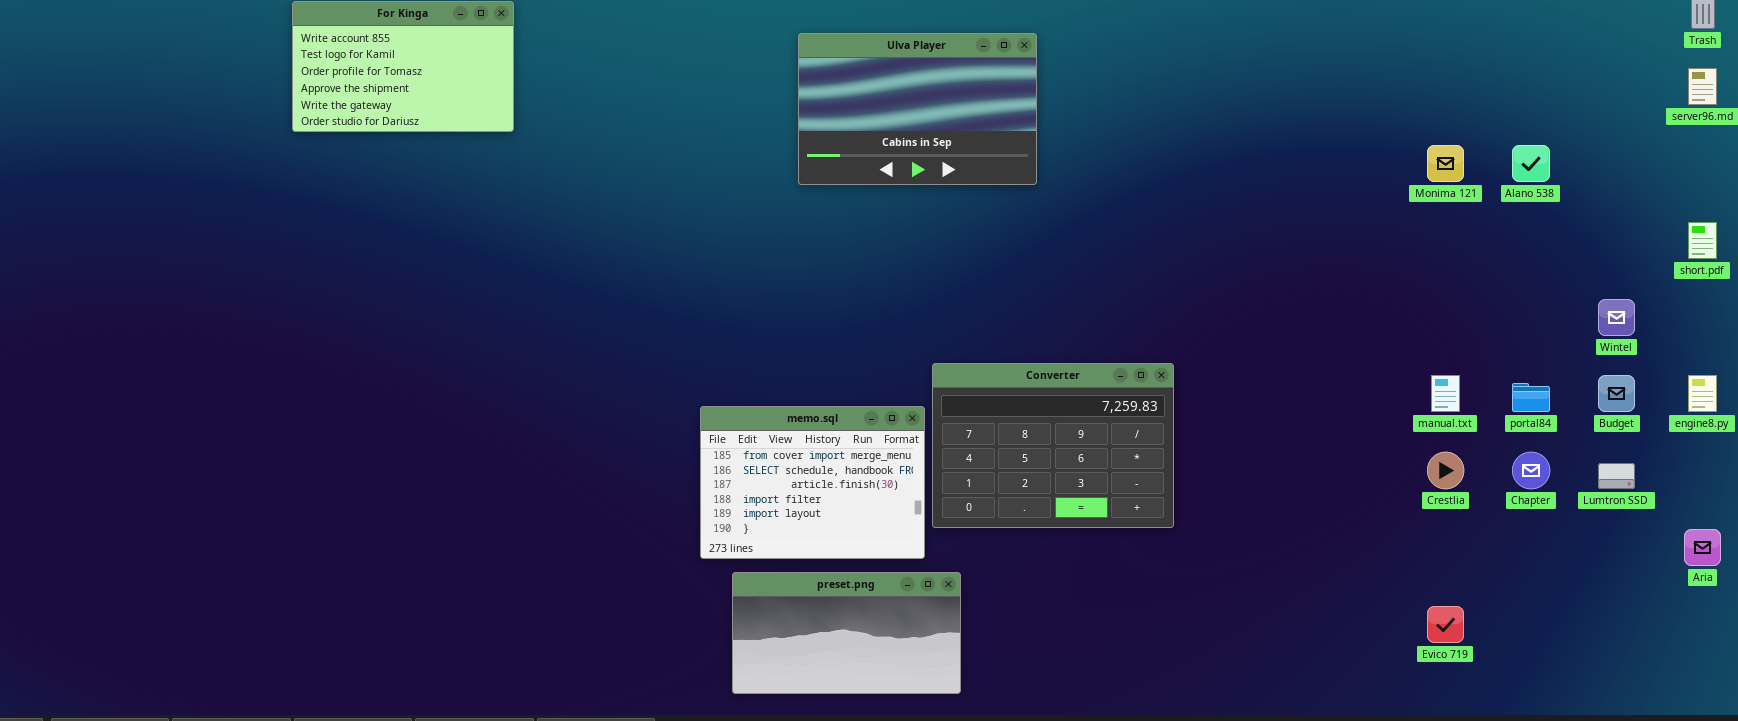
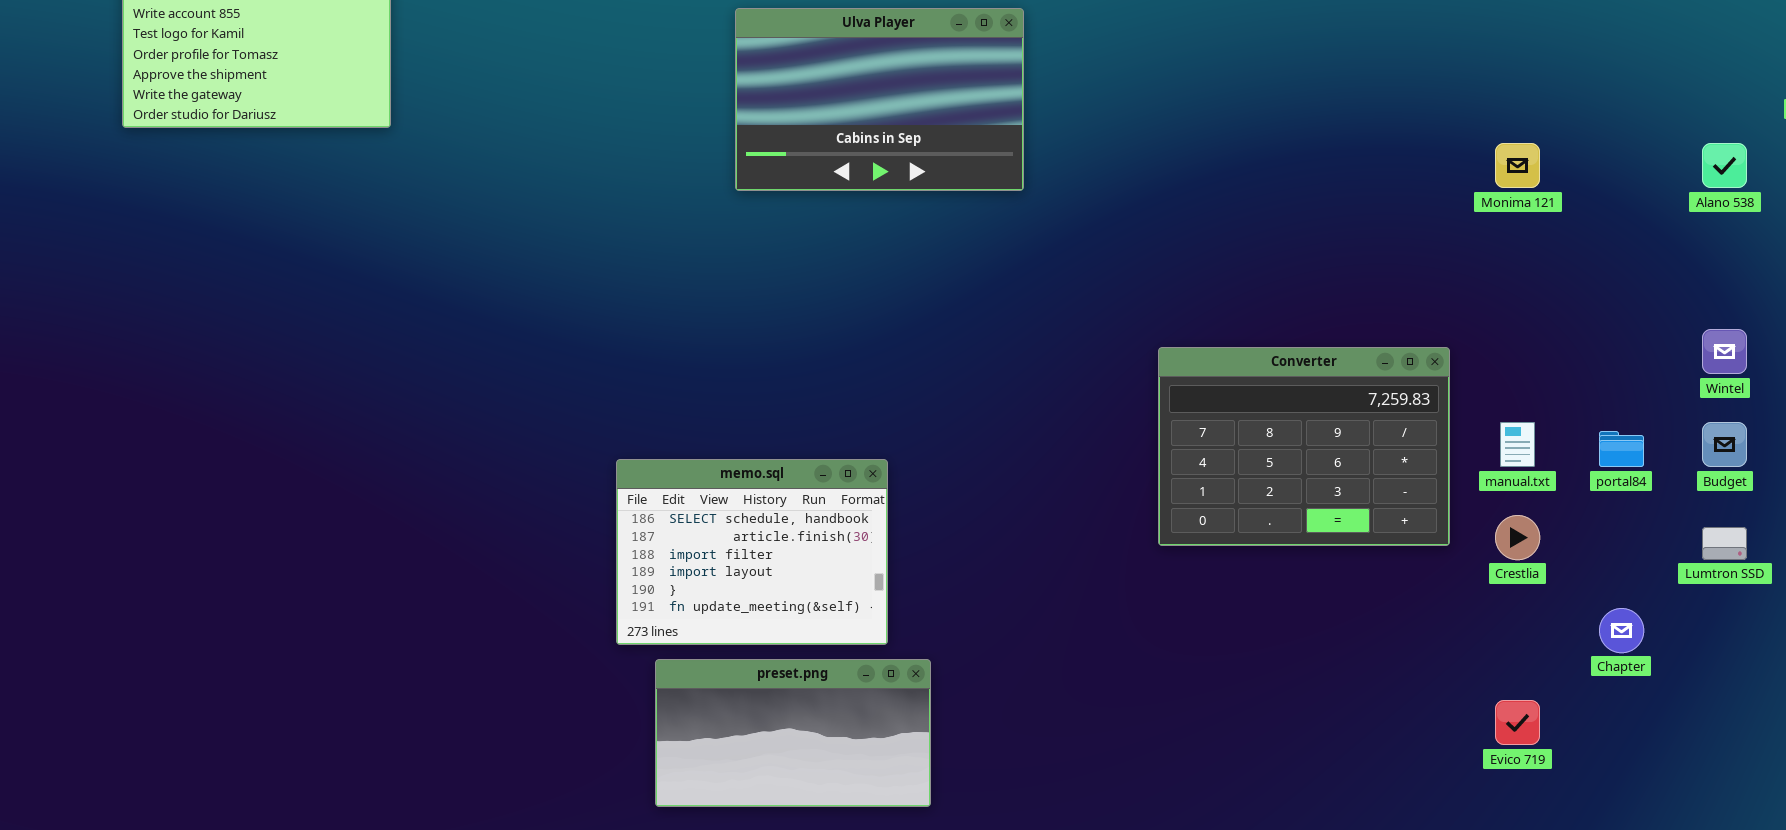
Alano 538: [1512,145,1550,182] -> [1702,143,1747,188], moved
Converter: [932,363,1174,528] -> [1158,347,1450,546], moved
memo.sql: [700,406,925,559] -> [616,459,888,645], scrolled down 1 row
Chapter: [1512,452,1550,489] -> [1599,608,1644,653], moved

